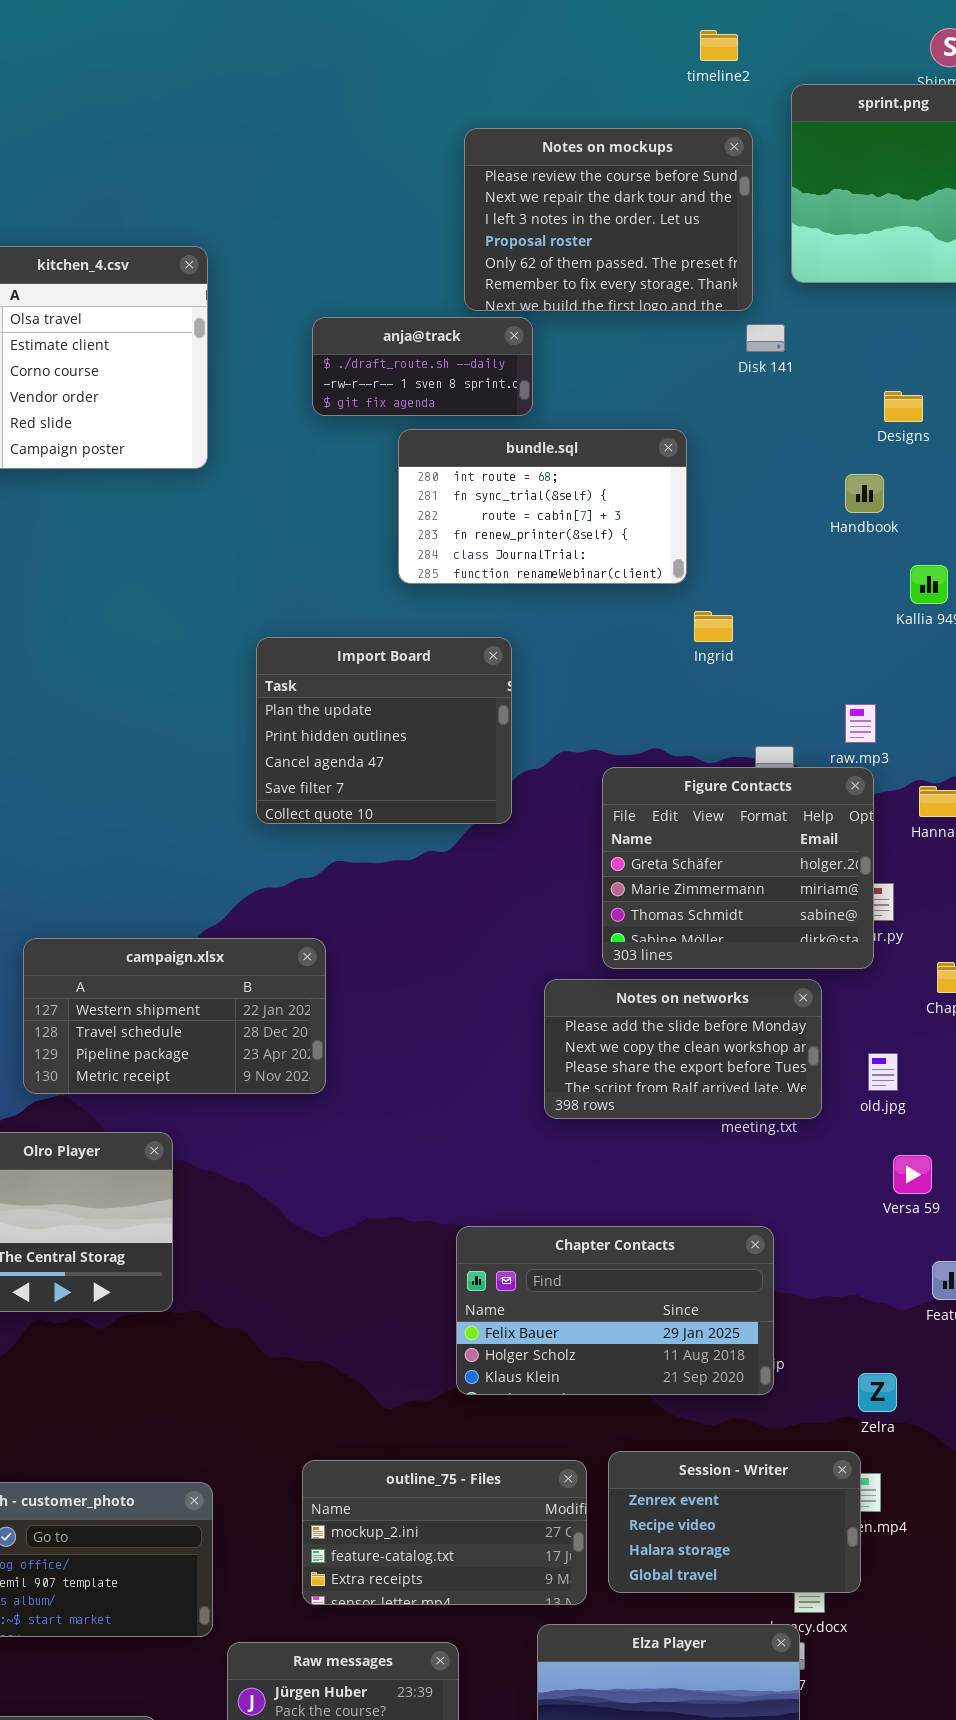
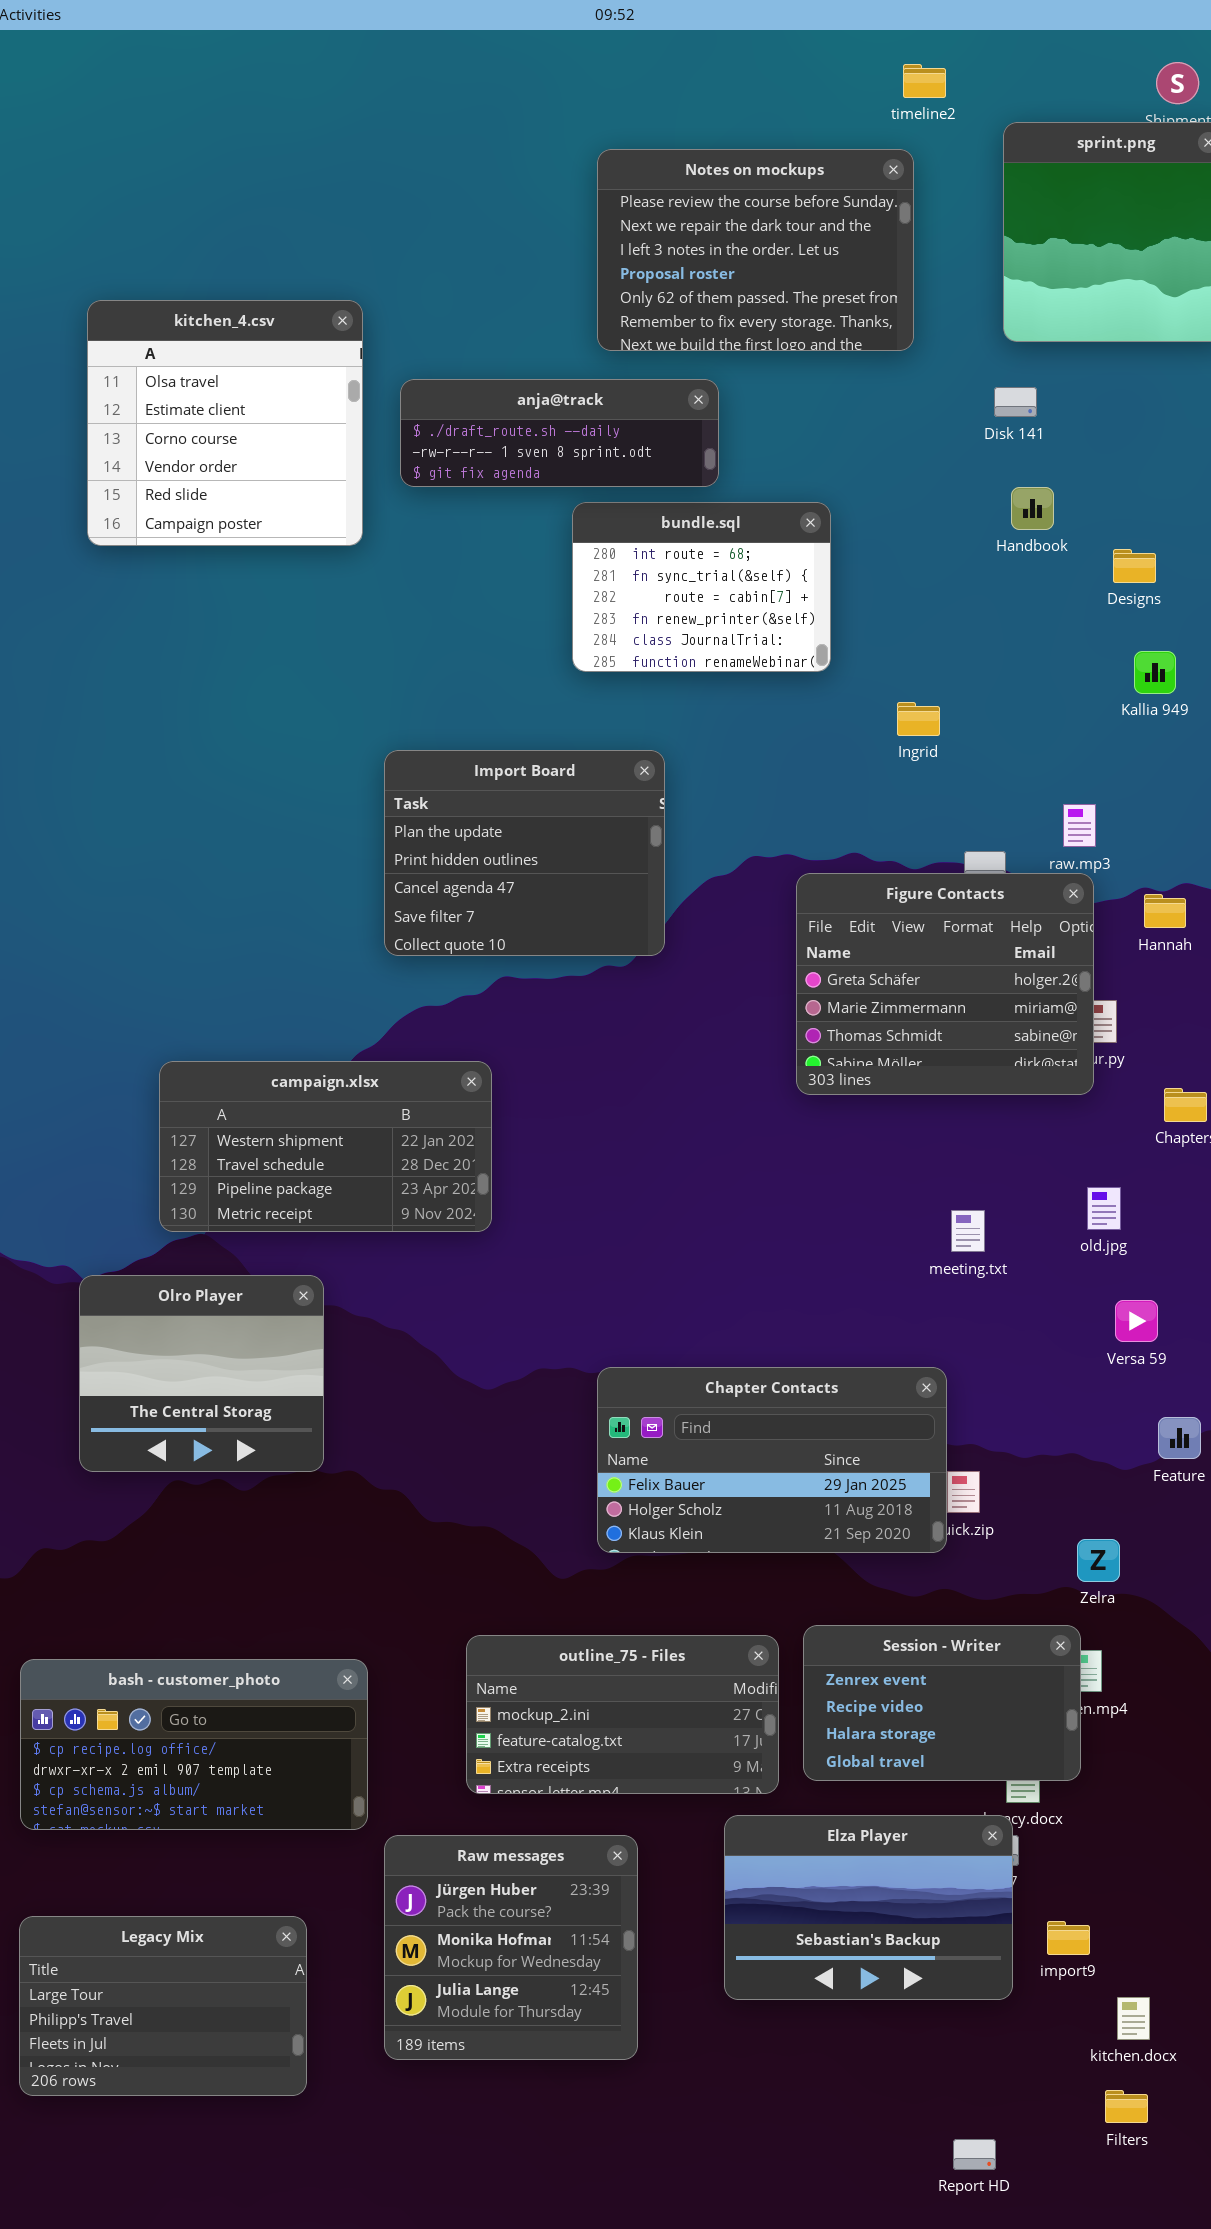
Notes on mockups: [464,128,753,311] -> [597,149,914,351], moved
anja@track: [312,317,533,416] -> [400,379,719,487], resized
Disk 141: [746,324,785,352] -> [994,387,1037,417], moved
Designs: [884,391,923,422] -> [1113,549,1156,583], moved
bundle.sql: [398,429,687,584] -> [572,502,831,672], resized
Handbook: [845,474,884,513] -> [1011,487,1054,530], moved
Import Board: [256,637,512,824] -> [384,750,665,956], moved
Notes on networks: [544,979,822,1119] -> none, closed
Chapter Contacts: [456,1226,774,1395] -> [597,1367,947,1553], moved

